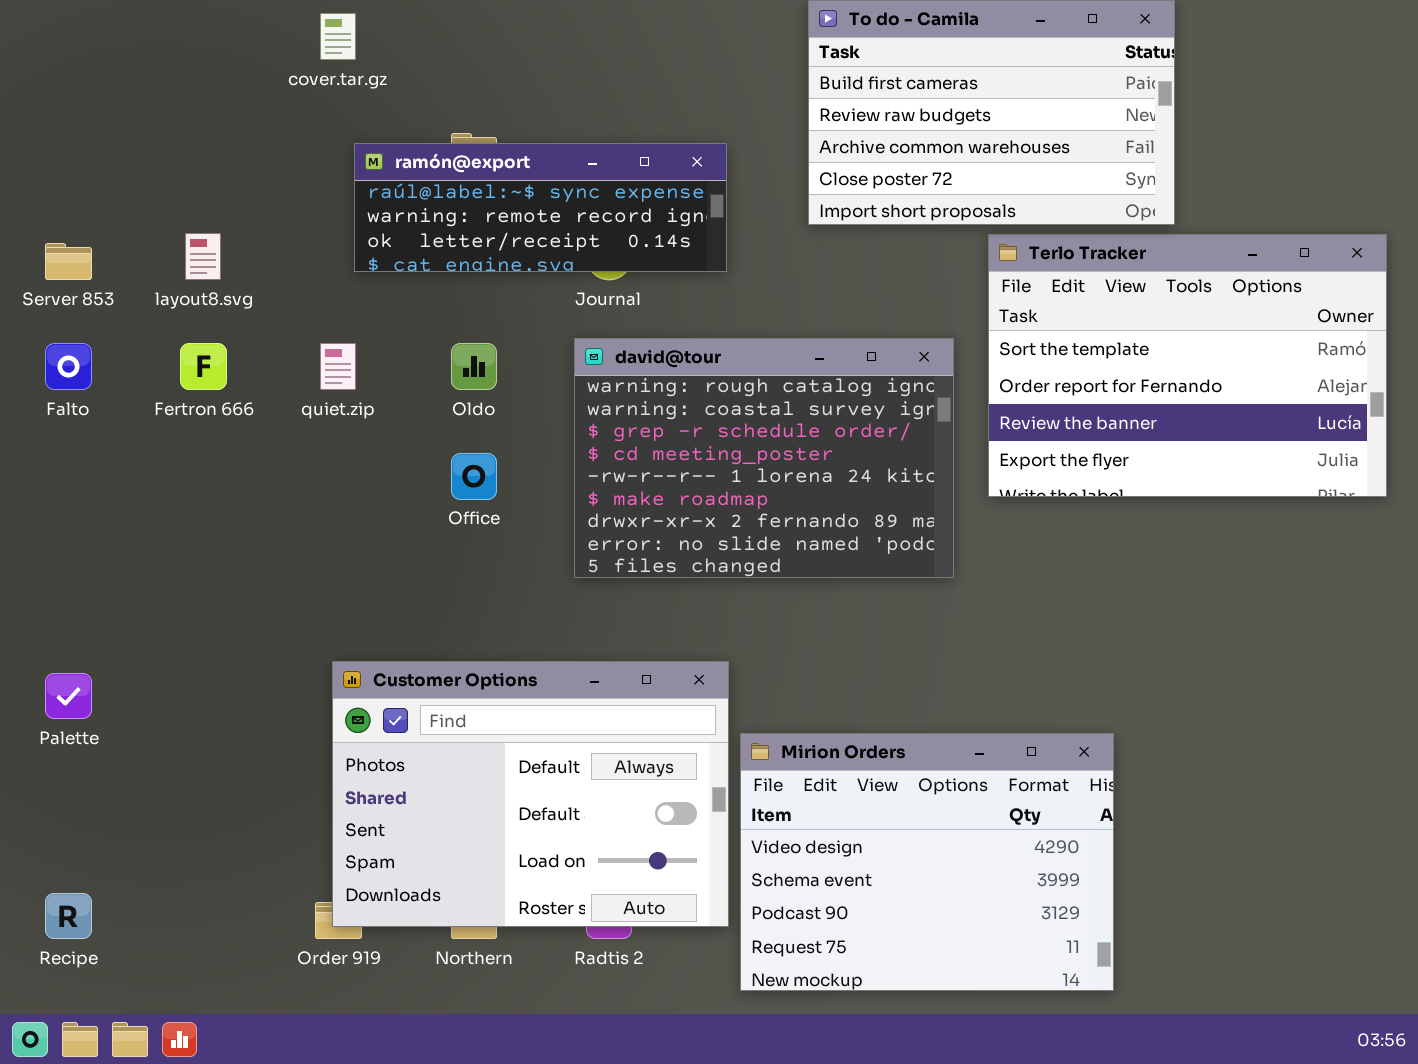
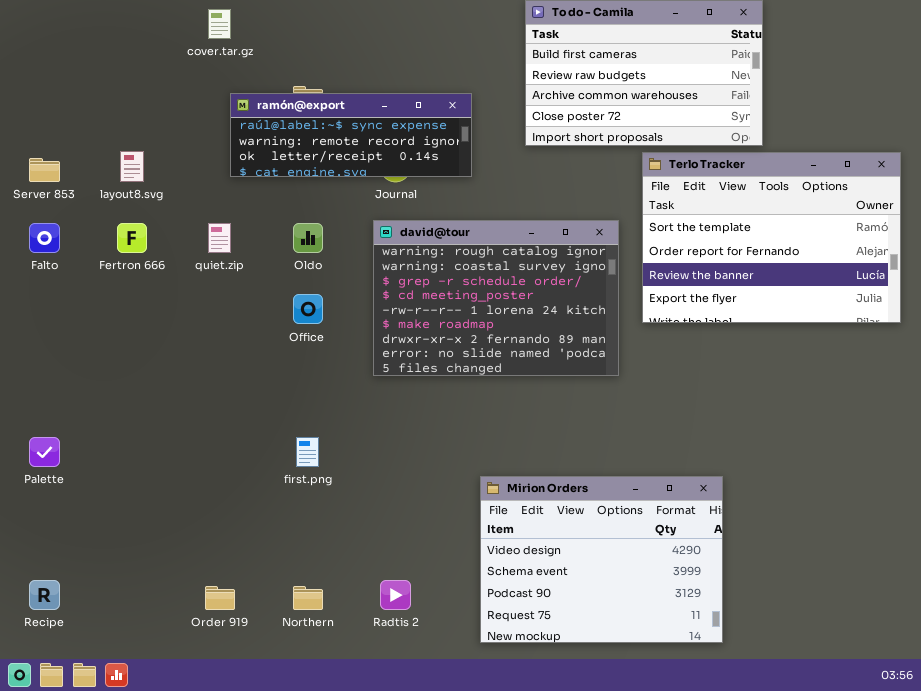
Customer Options: [332,661,729,927] -> none, closed

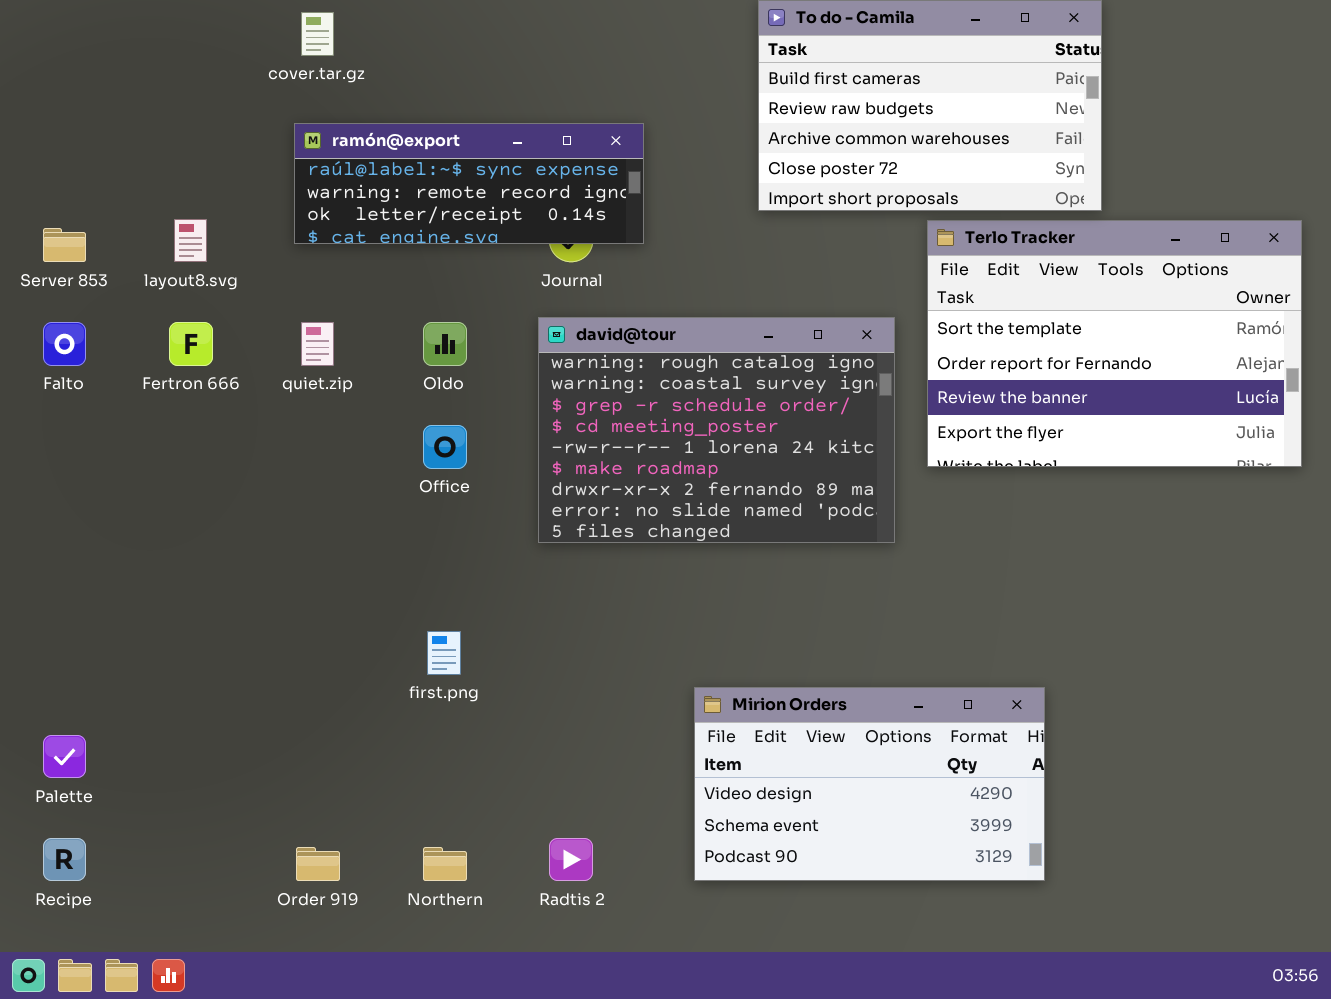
ramón@export: [230,93,472,177] -> [294,123,644,244], moved
Palette: [29,437,60,467] -> [43,735,86,778], moved
Mirion Orders: [480,476,723,643] -> [694,687,1045,881], resized

